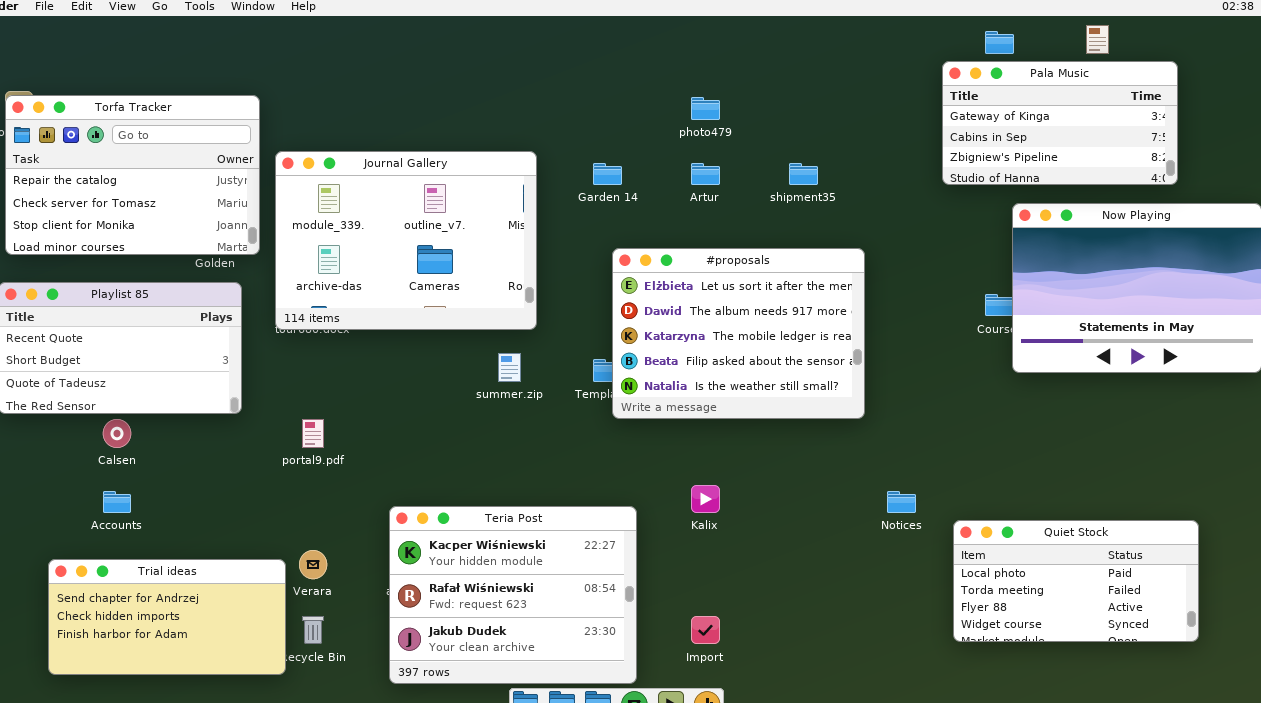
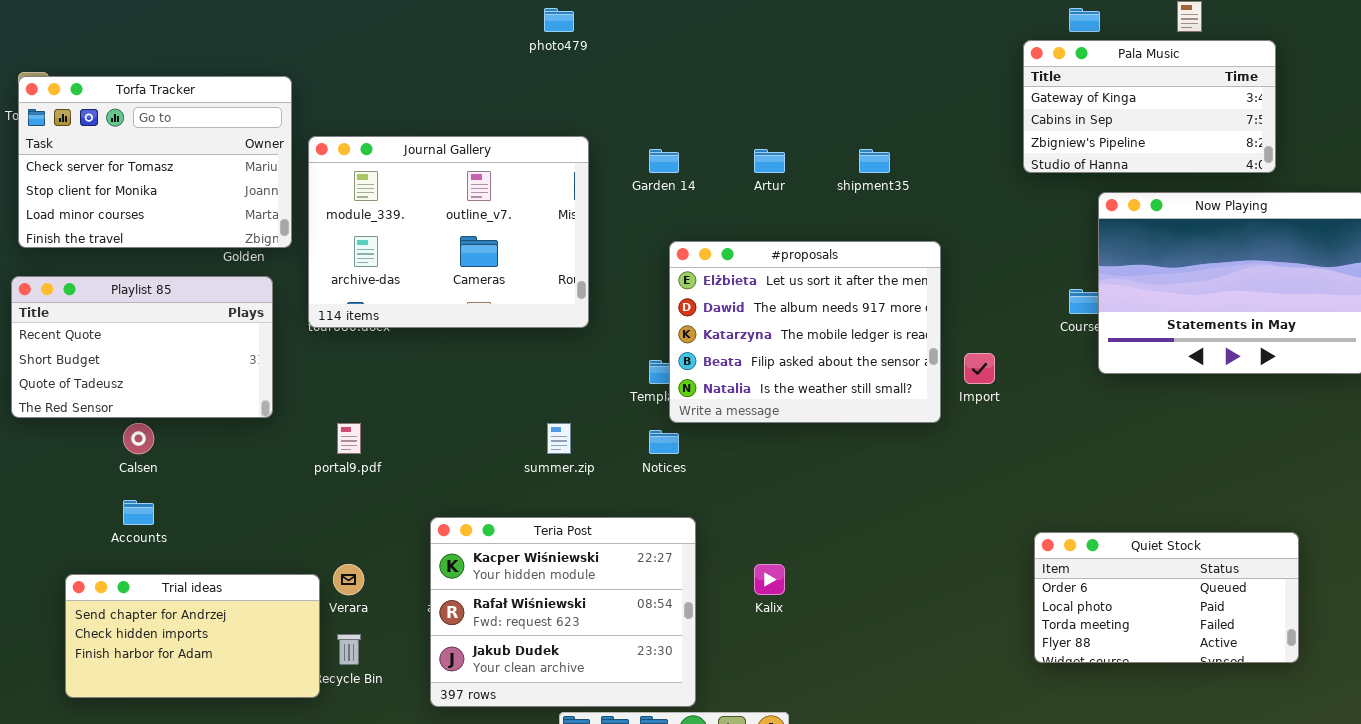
Torfa Tracker: [5,95,260,255] -> [18,76,292,248], scrolled down 1 row
photo479: [691,97,720,120] -> [544,8,574,32], moved
summer.zip: [498,353,521,382] -> [547,423,571,454], moved
Kalix: [691,485,720,513] -> [754,564,785,595], moved
Notices: [887,491,916,513] -> [649,430,679,454], moved
Quiet Stock: [953,520,1199,642] -> [1034,532,1299,663], scrolled up 1 row
Import: [691,616,720,644] -> [964,353,995,384], moved

